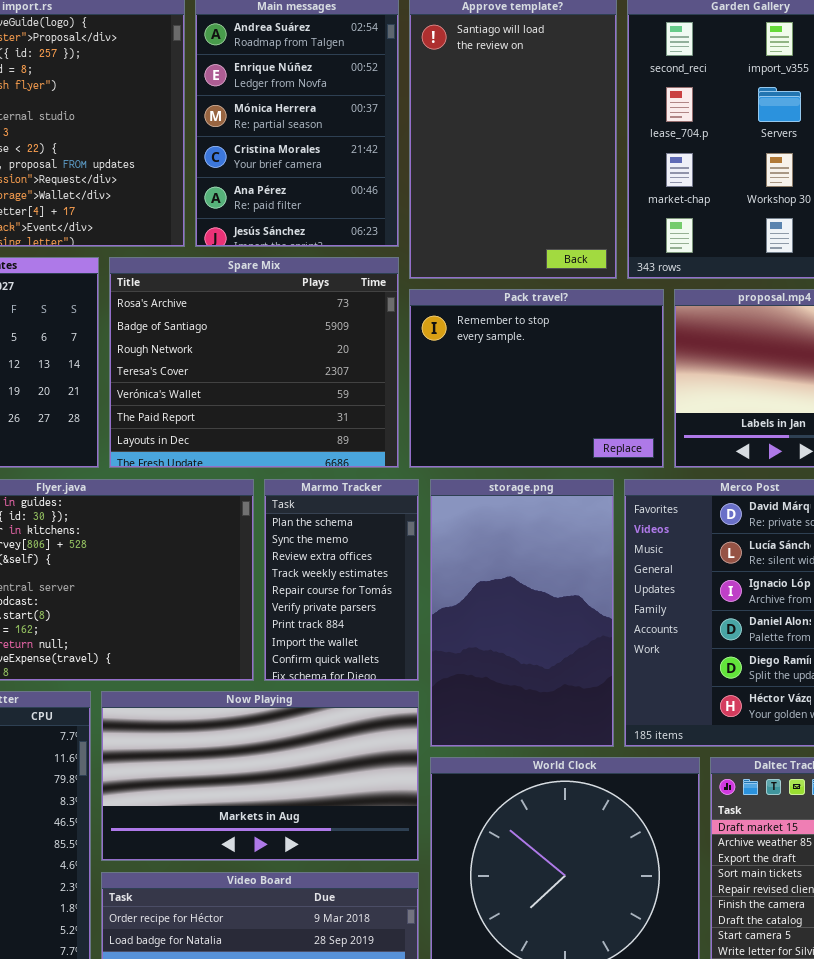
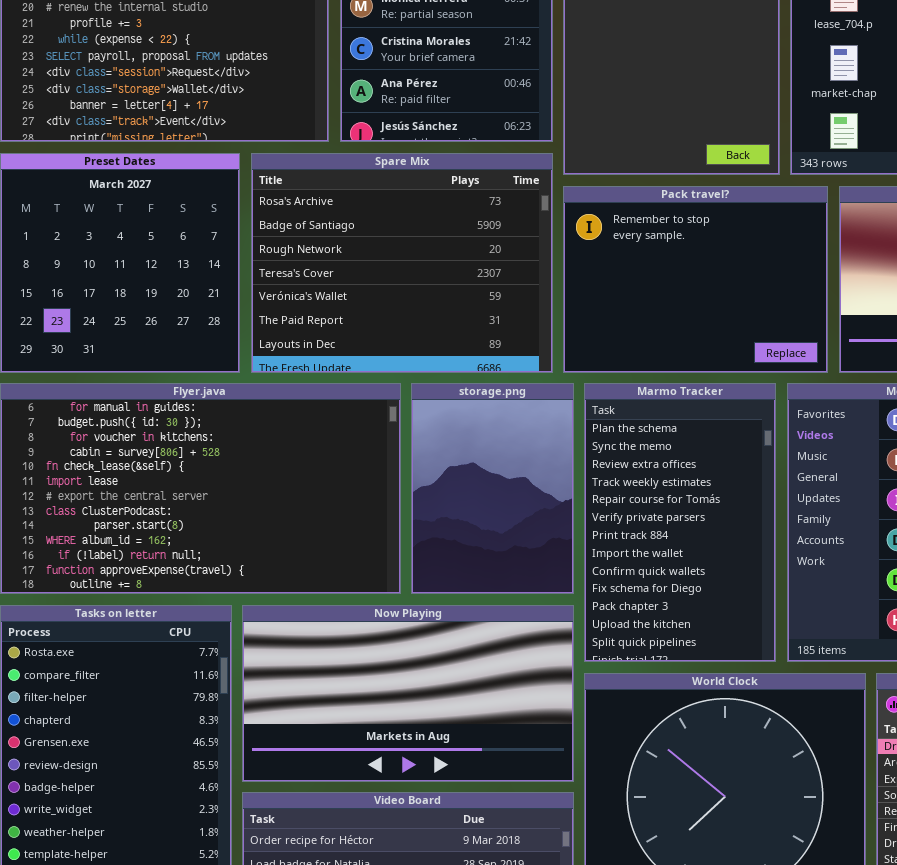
Marmo Tracker: [264,479,419,681] -> [584,383,776,662], moved, resized
storage.png: [430,479,614,747] -> [411,383,574,594], moved, resized

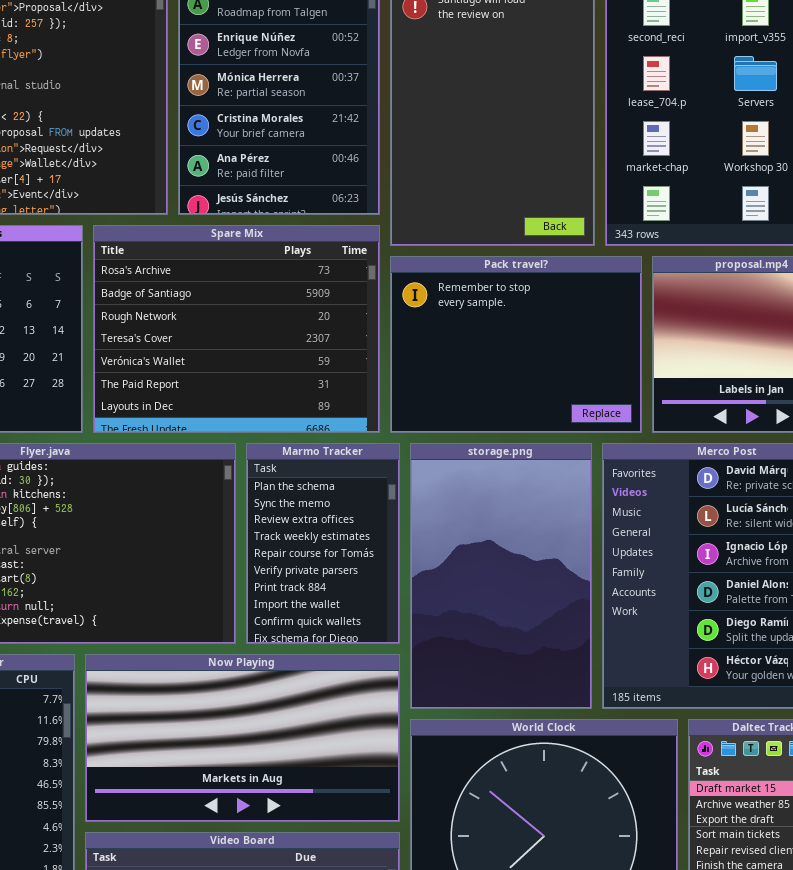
storage.png: [411,383,574,594] -> [410,443,592,709], moved, resized
Marmo Tracker: [584,383,776,662] -> [246,443,400,644], moved, resized

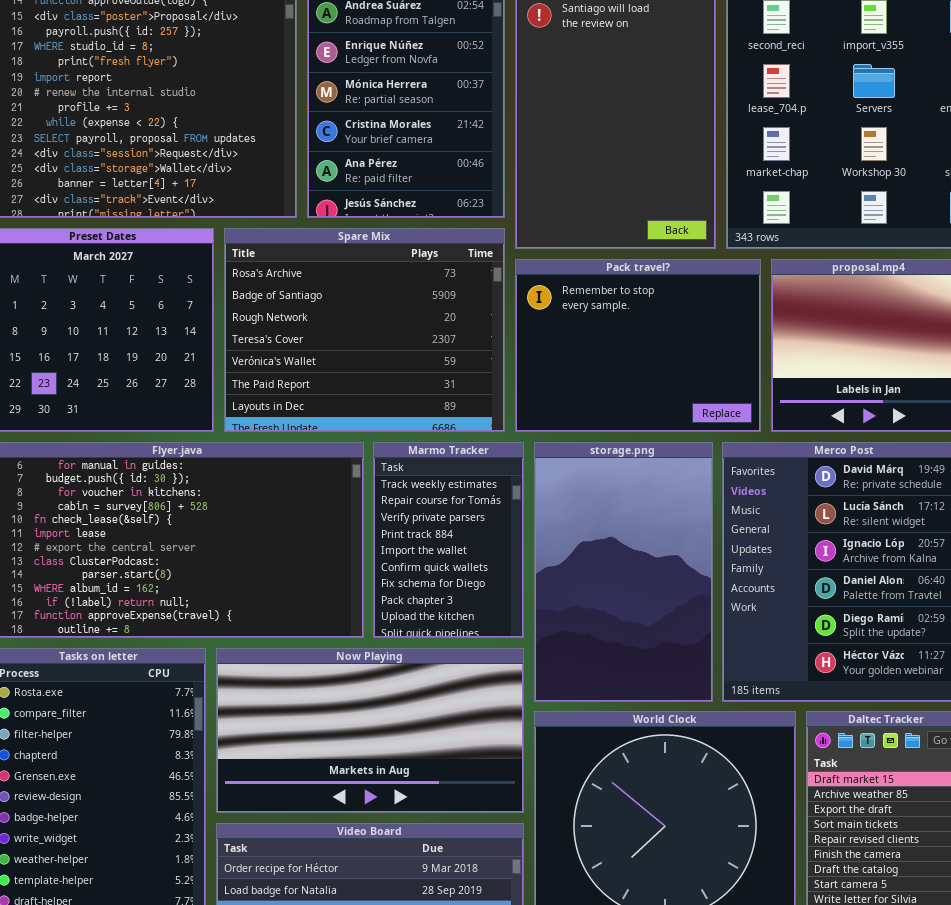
Marmo Tracker: [246,443,400,644] -> [373,442,524,638], scrolled down 3 rows

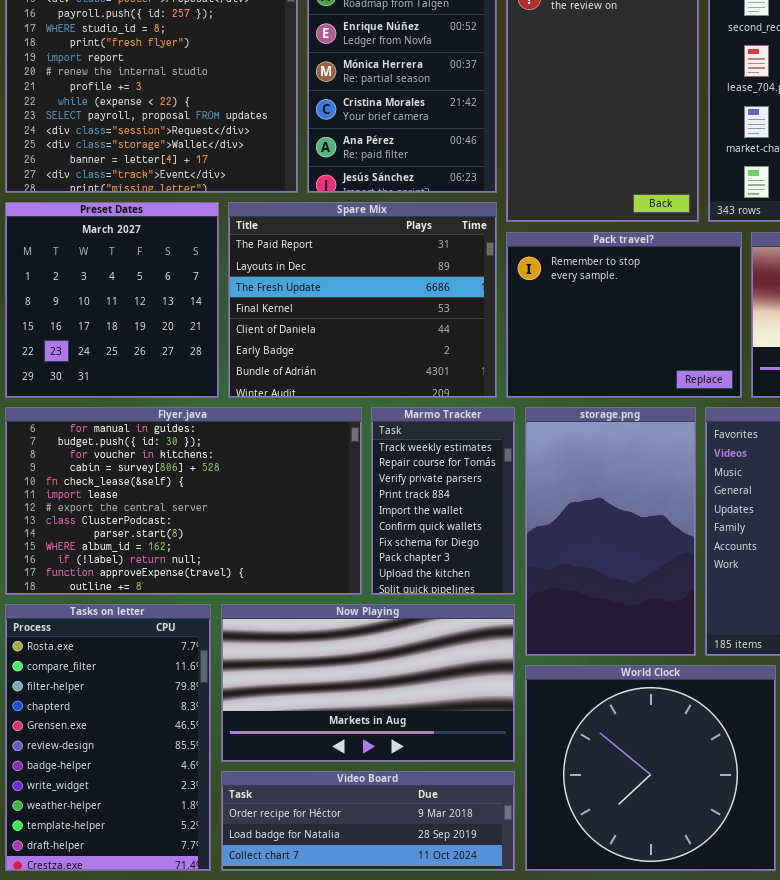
Spare Mix: [224,228,505,432] -> [228,202,497,398], scrolled down 5 rows

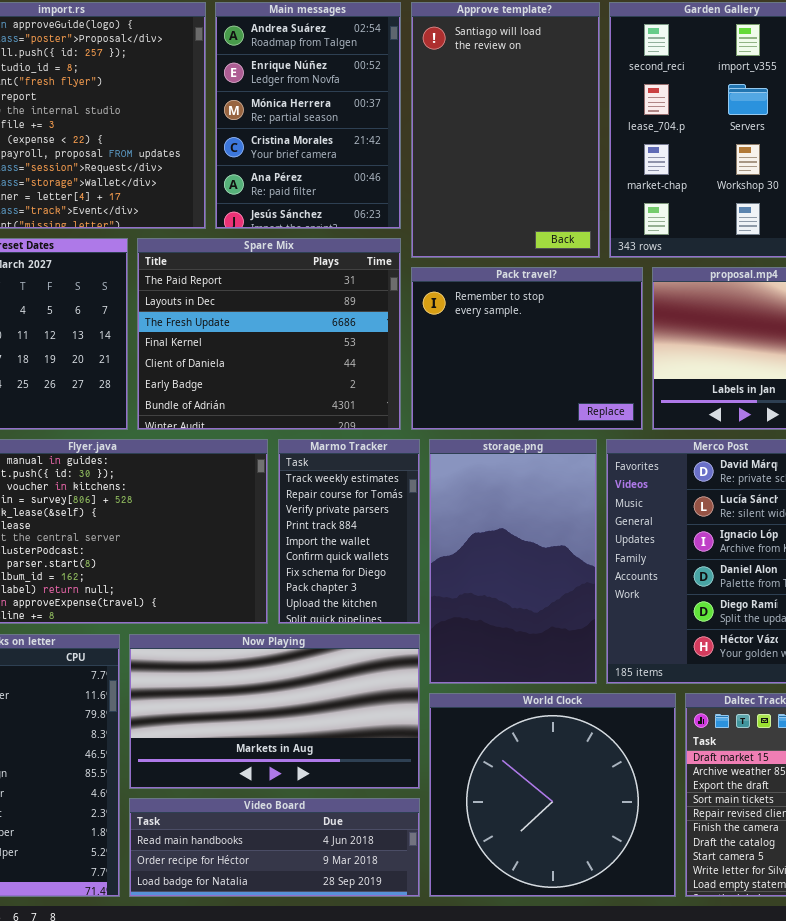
Video Board: [221,771,515,871] -> [129,798,420,897], scrolled up 1 row

